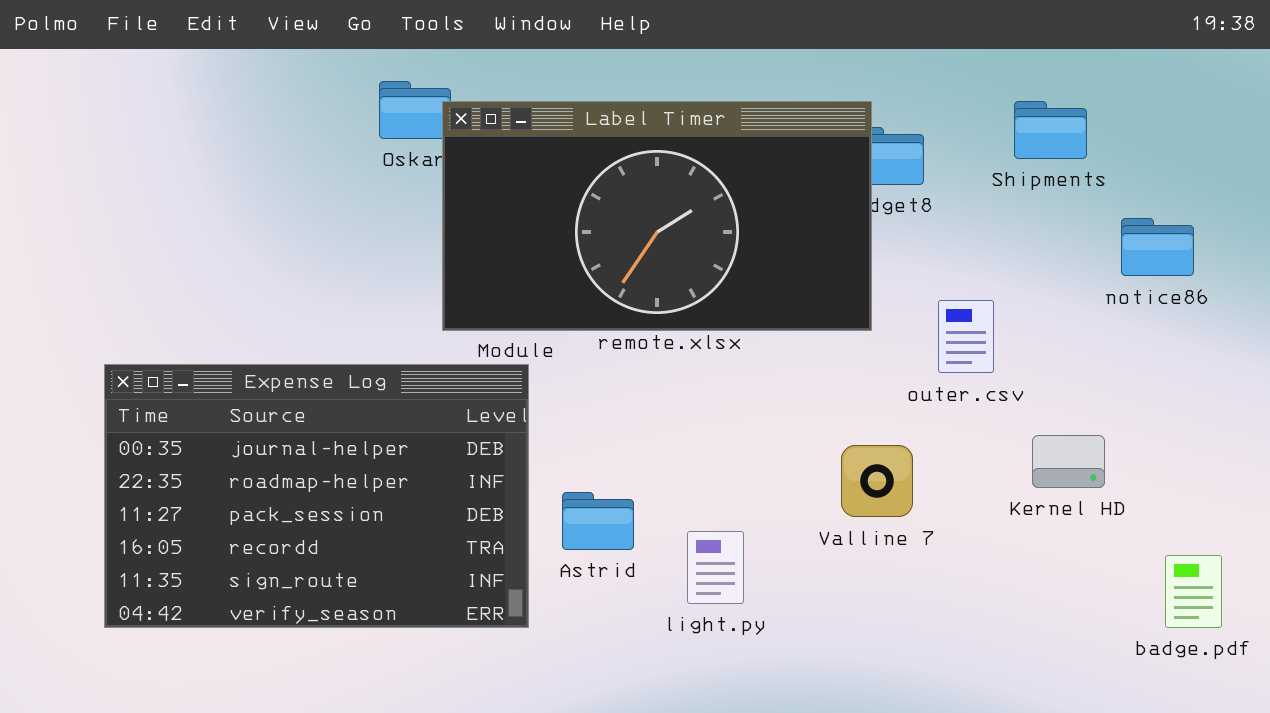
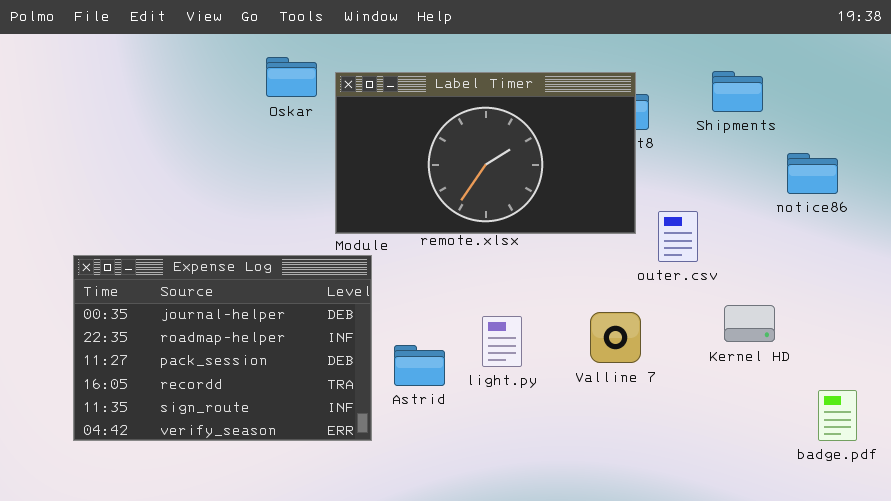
Label Timer: [442,101,872,331] -> [335,72,636,234], moved
light.py: [687,531,744,604] -> [482,316,522,367], moved

